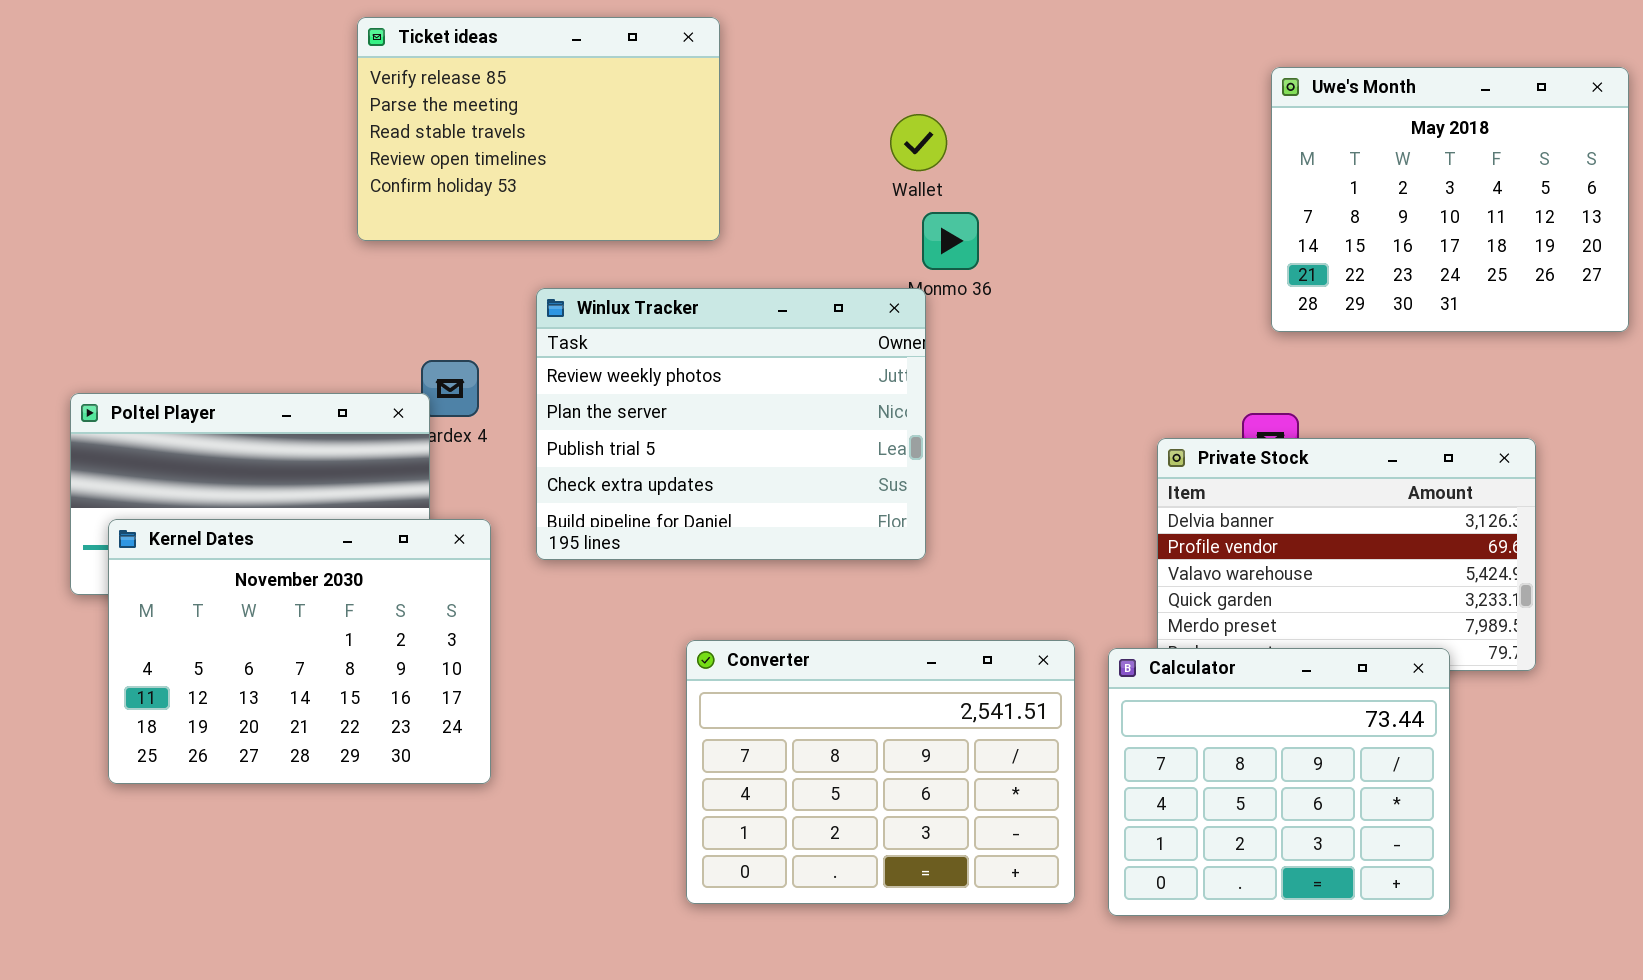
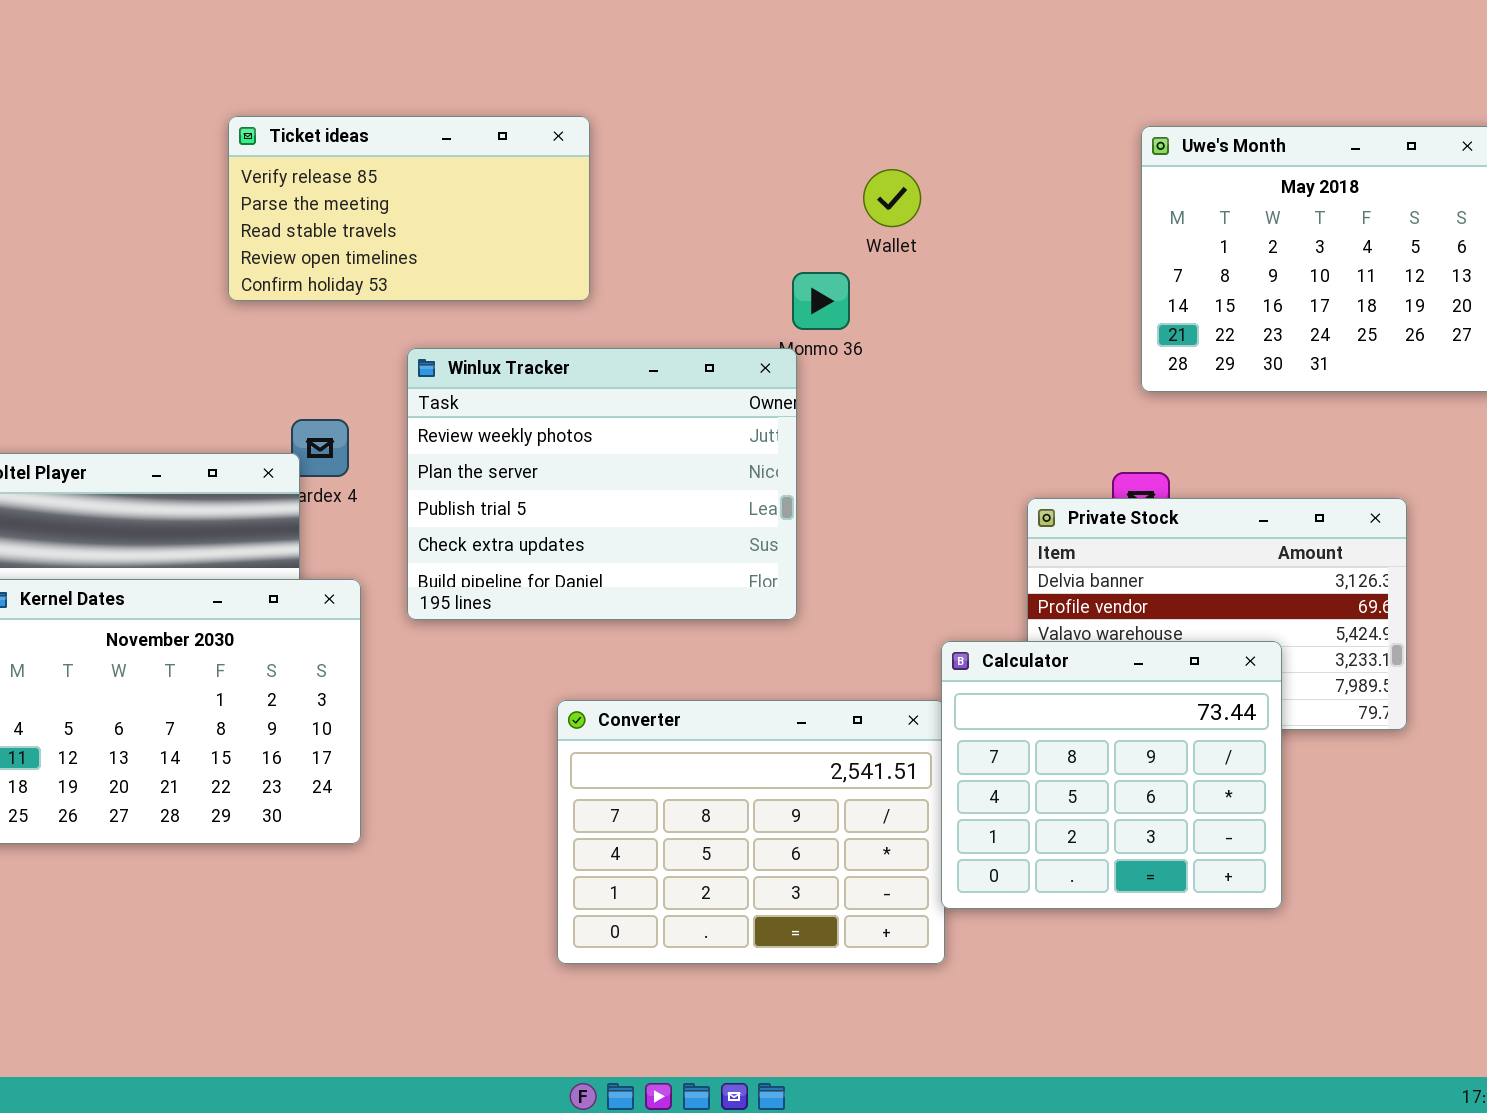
Ticket ideas: [357,17,720,241] -> [228,116,590,301], resized
Wallet: [890,114,947,171] -> [863,169,921,227], moved
Calculator: [1108,648,1450,916] -> [941,641,1282,909], moved

